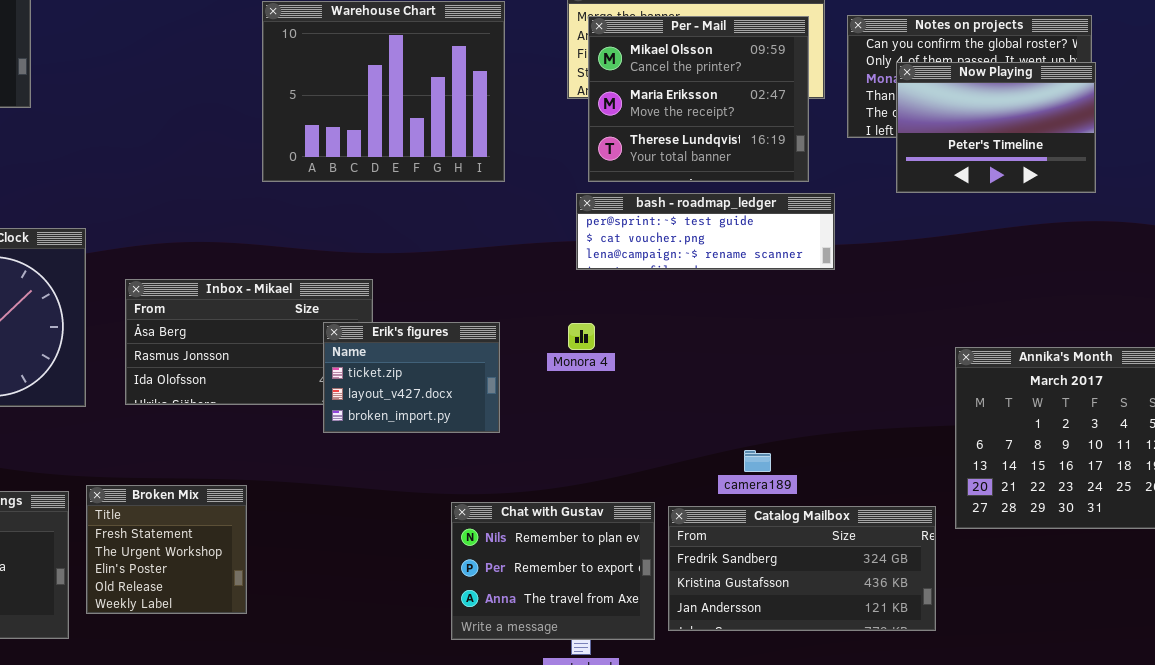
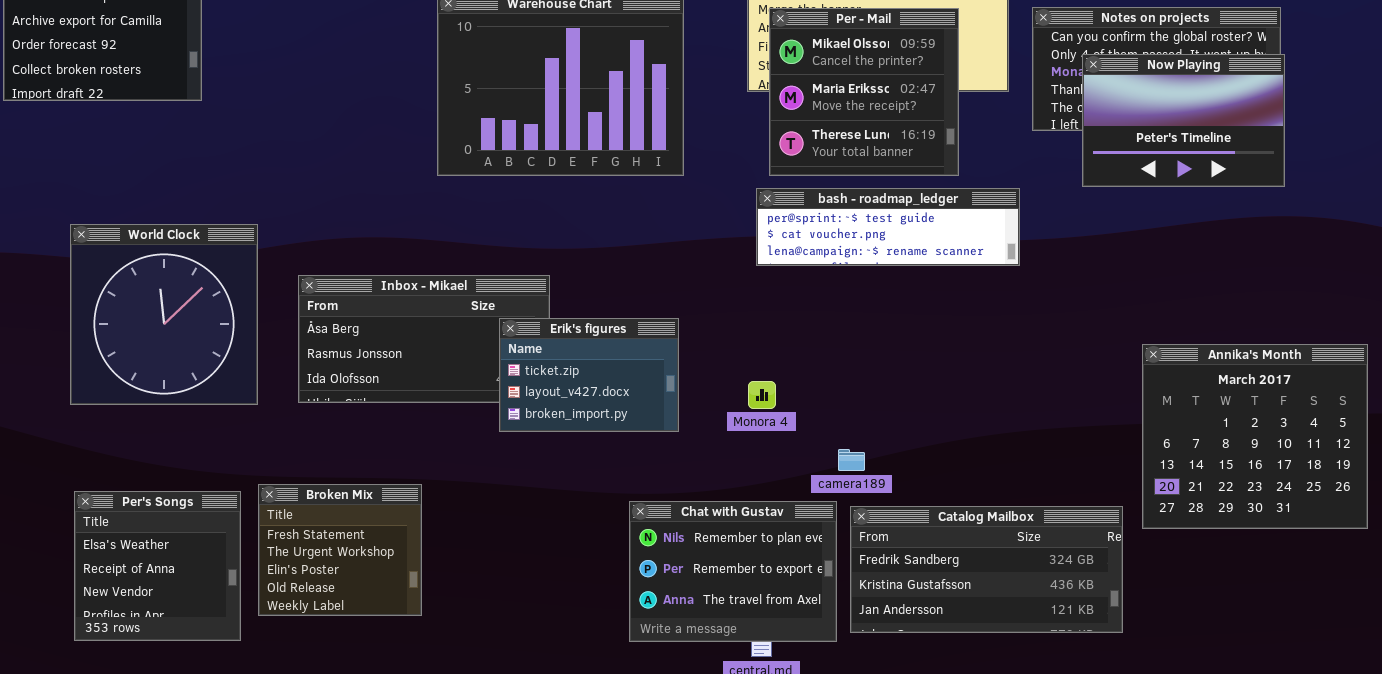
Per - Mail: [588,16,809,182] -> [769,8,959,176], resized
Monora 4: [568,323,595,350] -> [748,381,776,409], moved
camera189: [744,450,771,472] -> [838,449,865,471], moved

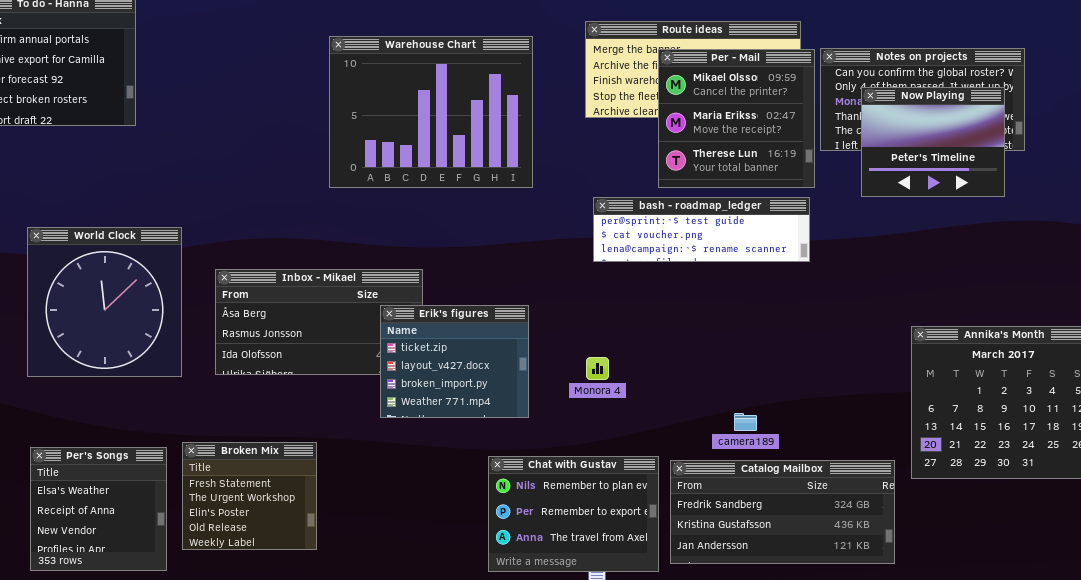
Per - Mail: [769,8,959,176] -> [658,49,815,188], moved
Now Playing: [1082,54,1285,187] -> [861,87,1005,197], resized
Erik's figures: [499,318,679,432] -> [380,305,529,418], resized
camera189: [838,449,865,471] -> [734,413,757,431], moved

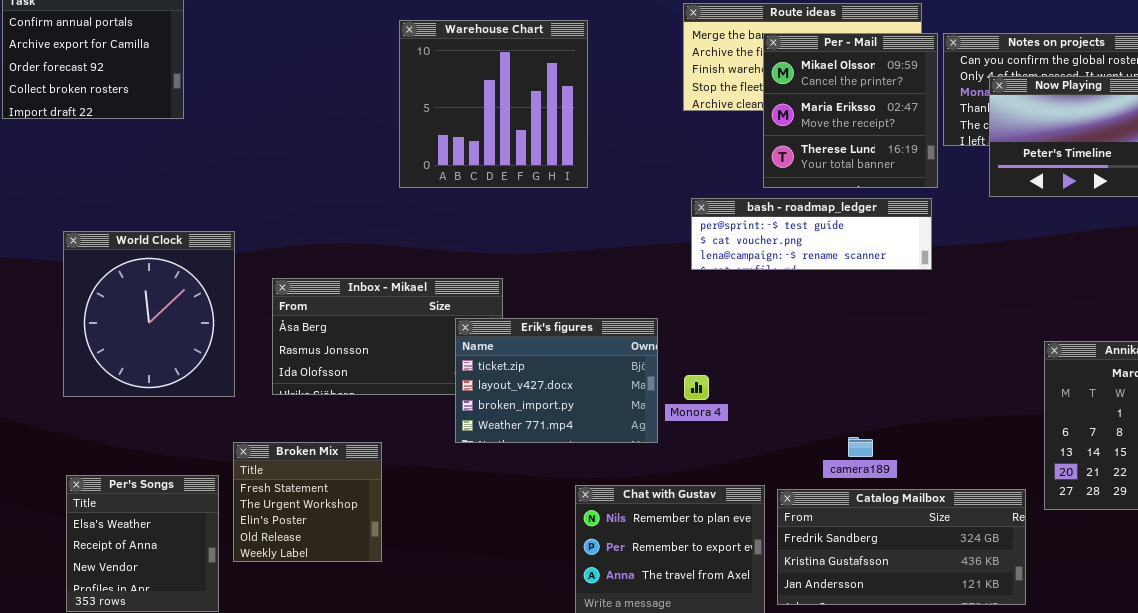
Warehouse Chart: [329,36,533,188] -> [399,20,588,188], resized
Erik's figures: [380,305,529,418] -> [455,318,658,443], resized
Broken Mix: [182,442,317,550] -> [233,442,382,562], moved

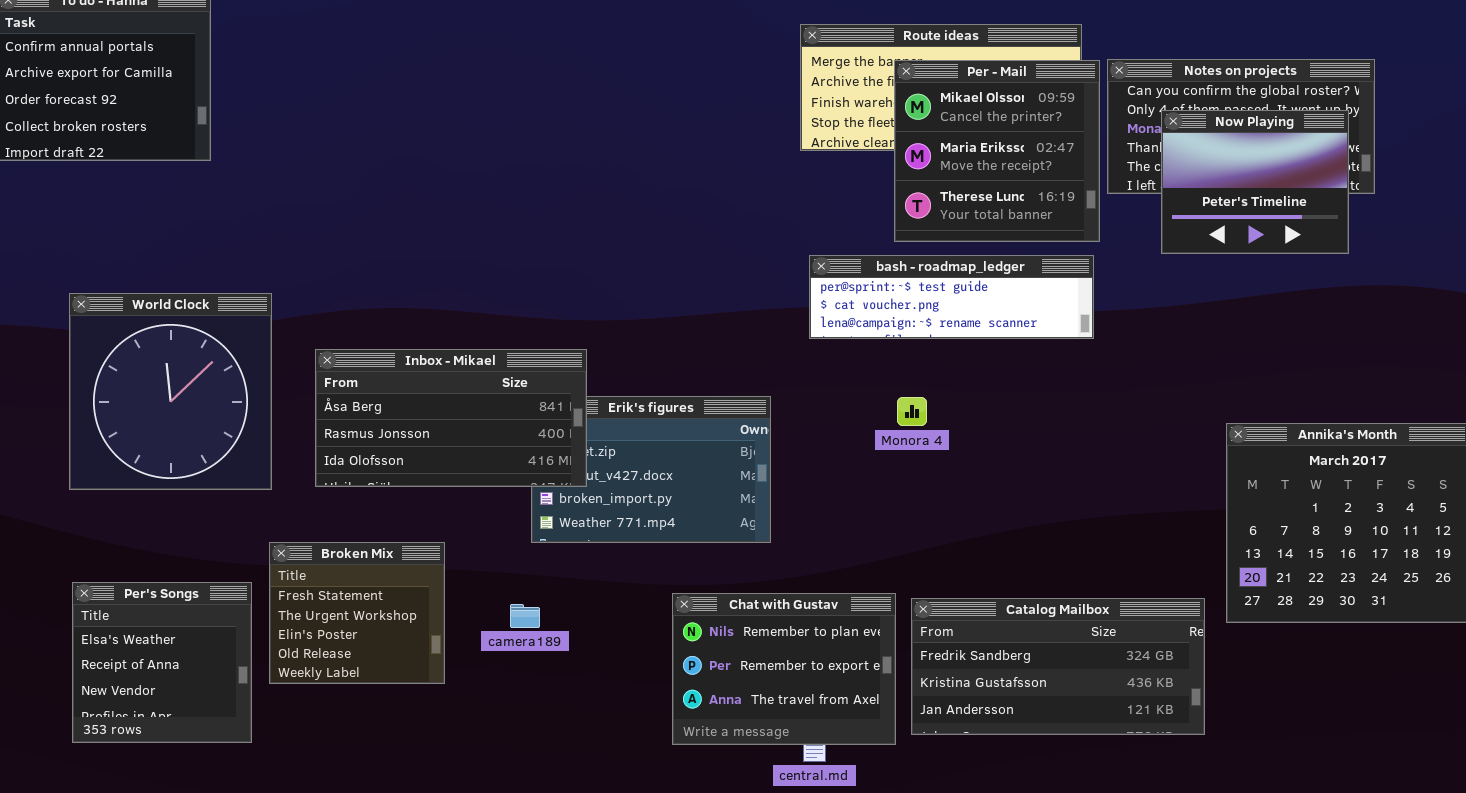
Warehouse Chart: [399,20,588,188] -> none, closed
Inbox - Mikael: [272,278,503,395] -> [315,349,587,487], raised
Monora 4: [684,375,709,400] -> [897,397,927,426], moved
camera189: [848,437,873,457] -> [510,604,540,628], moved

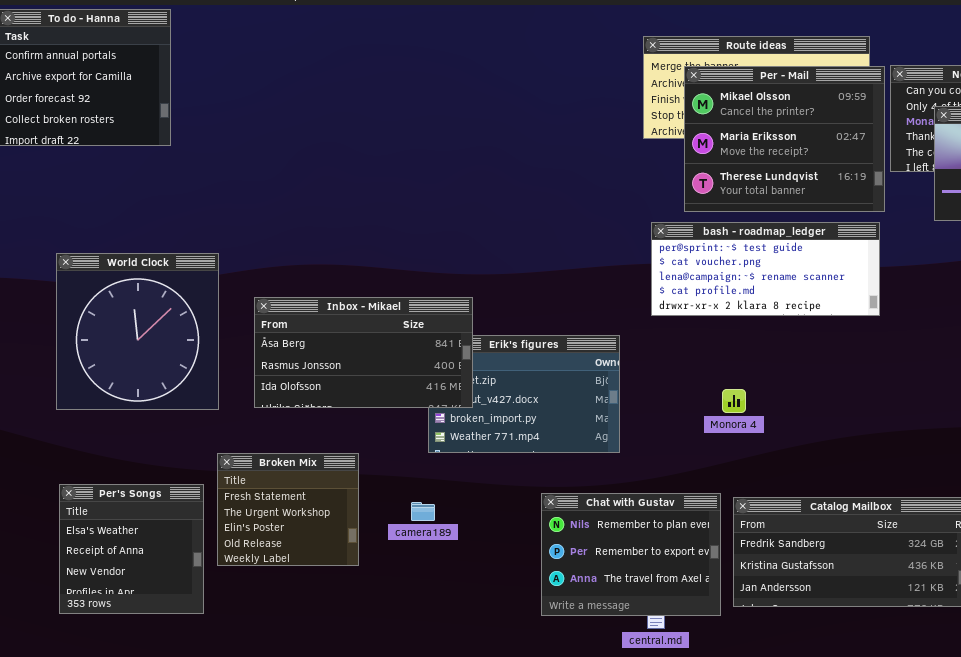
Per - Mail: [894,60,1100,242] -> [684,66,885,212], resized
bash - roadmap_ledger: [809,255,1094,339] -> [651,222,880,316], resized
Monora 4: [897,397,927,426] -> [722,389,746,413], moved

